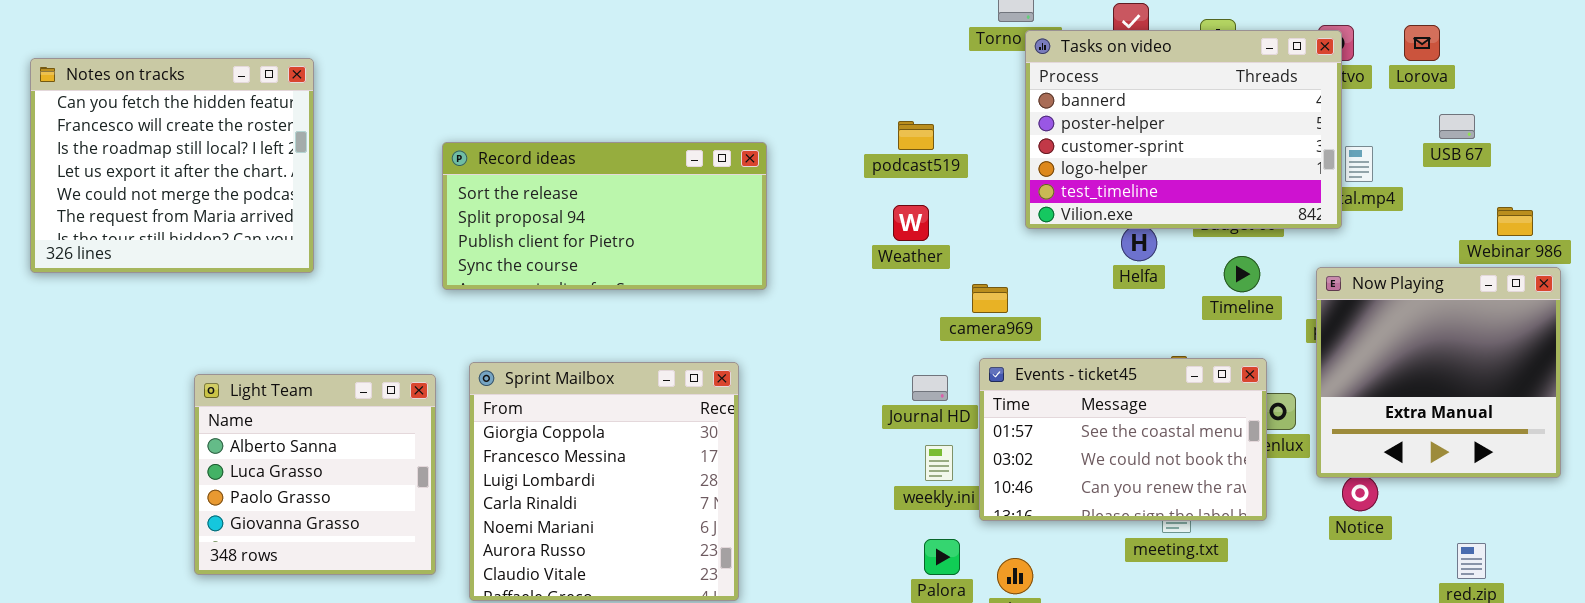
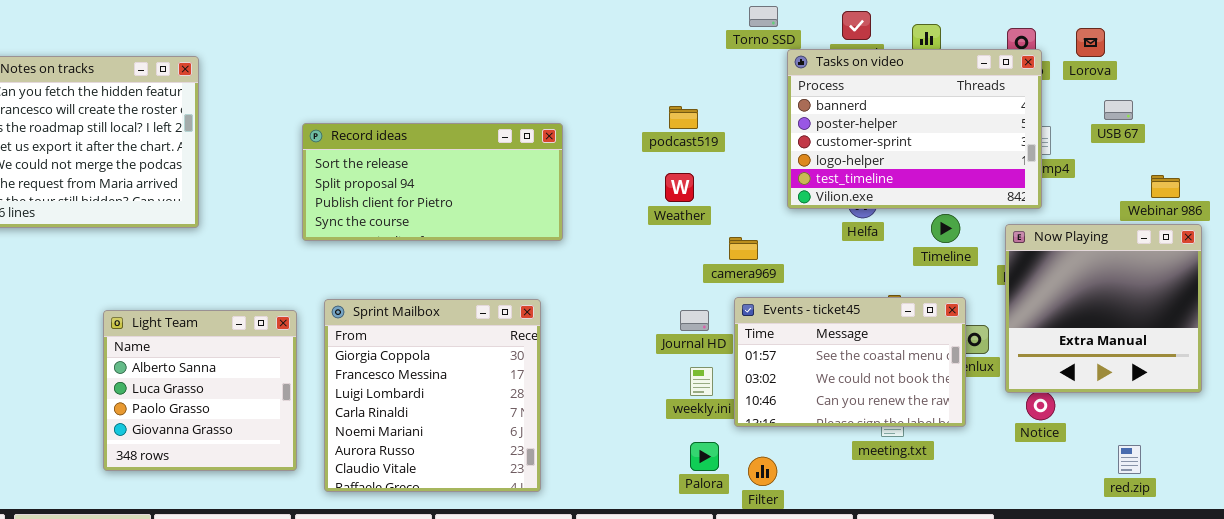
Tasks on video: [1025,30,1342,229] -> [787,49,1042,209], moved

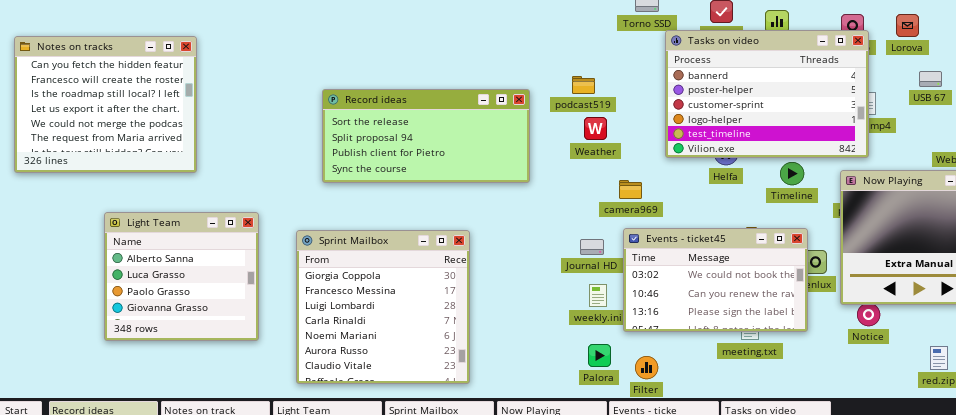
Record ideas: [302,123,563,241] -> [322,89,530,183], moved
Weather: [665,173,694,202] -> [584,117,607,140], moved
Events - ticket45: [734,297,966,427] -> [623,228,808,332], scrolled down 1 row
Light Team: [103,310,297,471] -> [104,212,259,341], moved

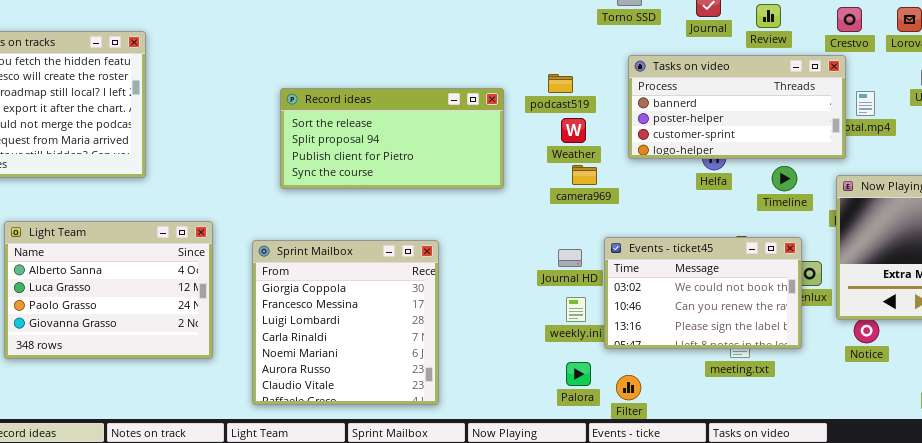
Tasks on video: [665,30,869,158] -> [628,55,846,159], moved, resized
camera969: [619,180,642,199] -> [572,165,597,185], moved
Light Team: [104,212,259,341] -> [4,221,213,359], resized

